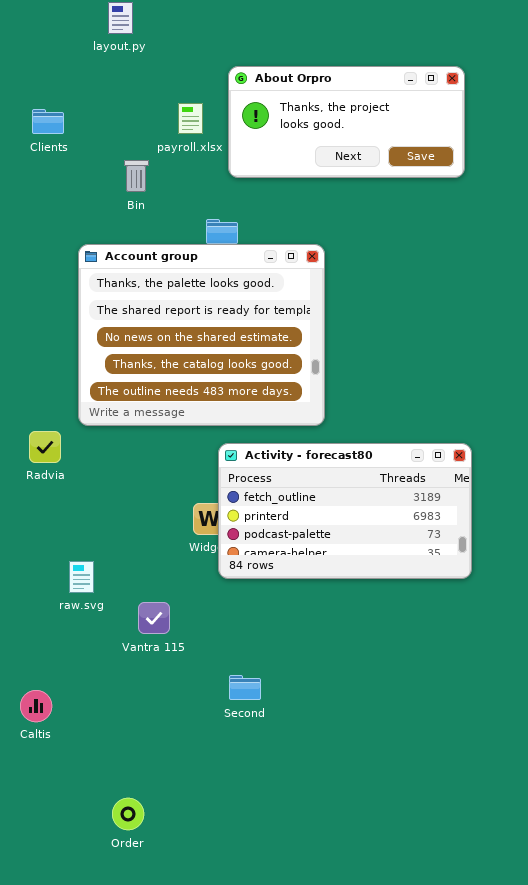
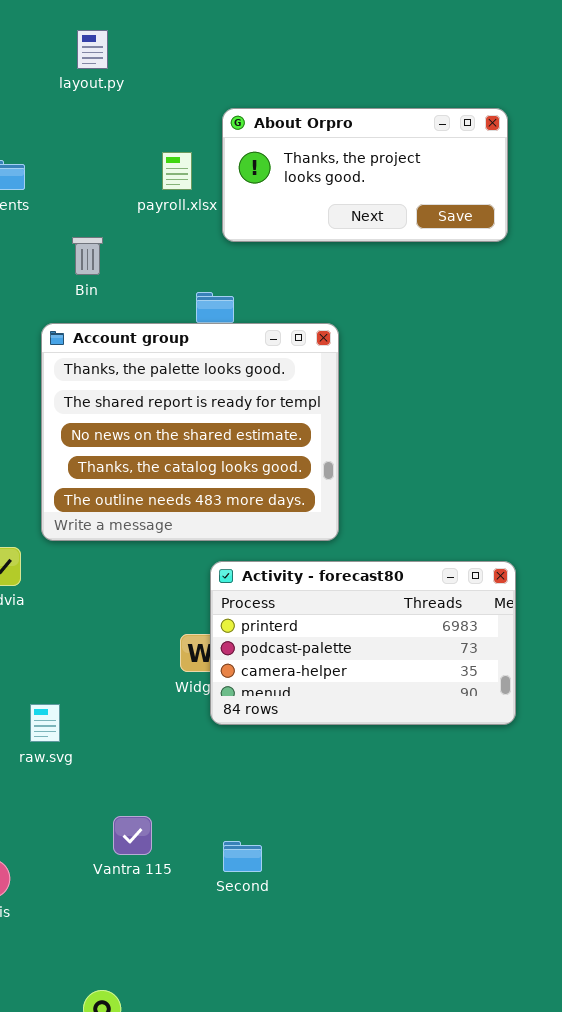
Bin: [124,160,149,192] -> [72,237,103,275], moved
Activity - forecast80: [218,443,472,579] -> [210,561,516,725], scrolled down 1 row
Vantra 115: [138,602,170,634] -> [113,816,152,855], moved

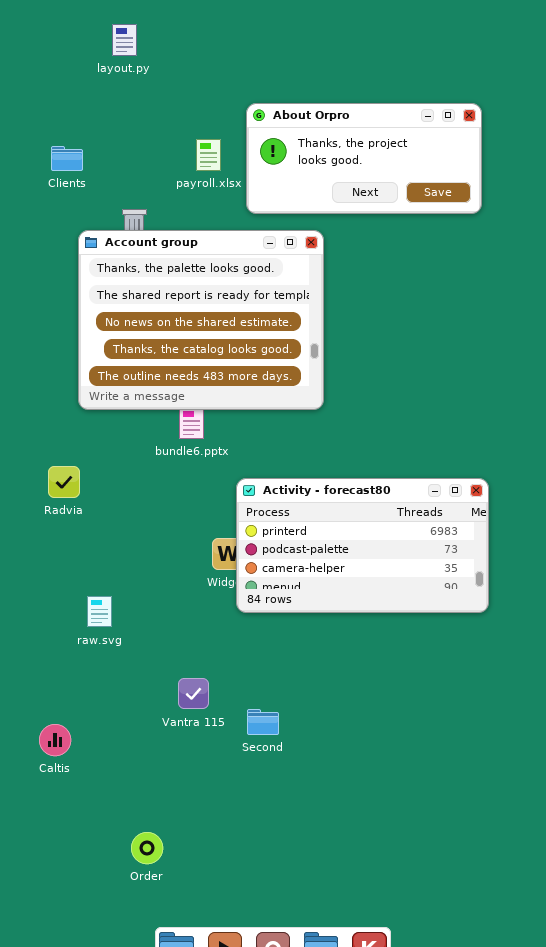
layout.py: [77,30,108,69] -> [112,24,137,56], moved
Account group: [41,323,339,541] -> [78,230,324,410], moved
Vantra 115: [113,816,152,855] -> [178,678,209,709], moved

